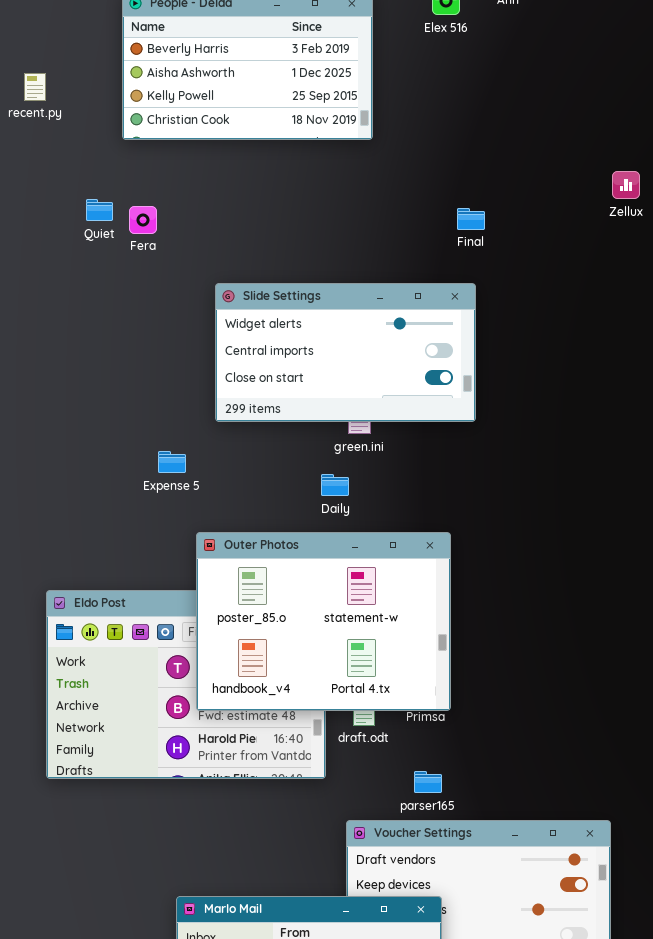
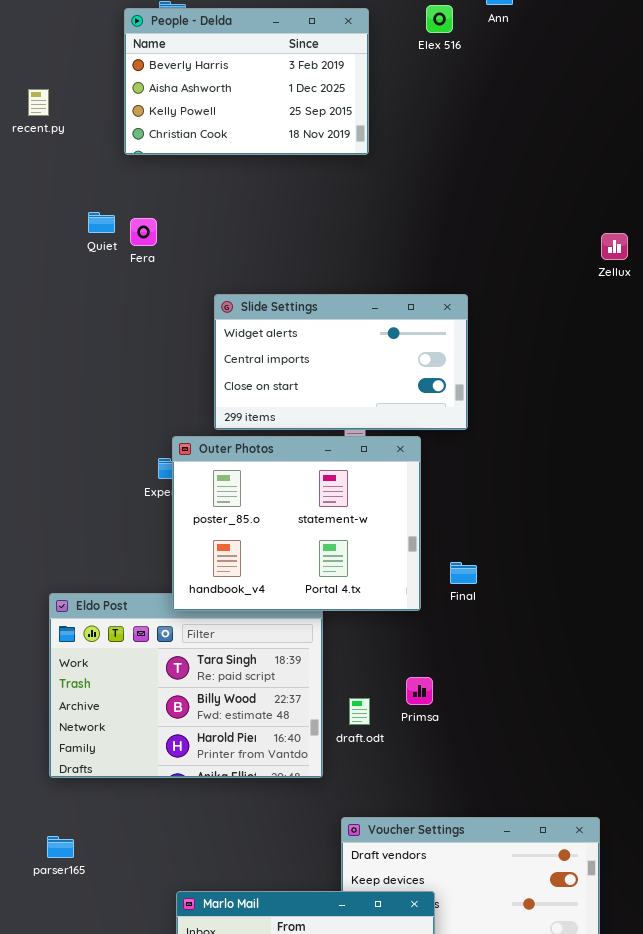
Zellux: [612,171,640,199] -> [601,233,628,260], moved
Final: [457,208,485,230] -> [450,562,477,584], moved
Outer Photos: [196,532,451,711] -> [172,436,421,611], moved
parser165: [414,771,442,793] -> [47,836,74,858], moved

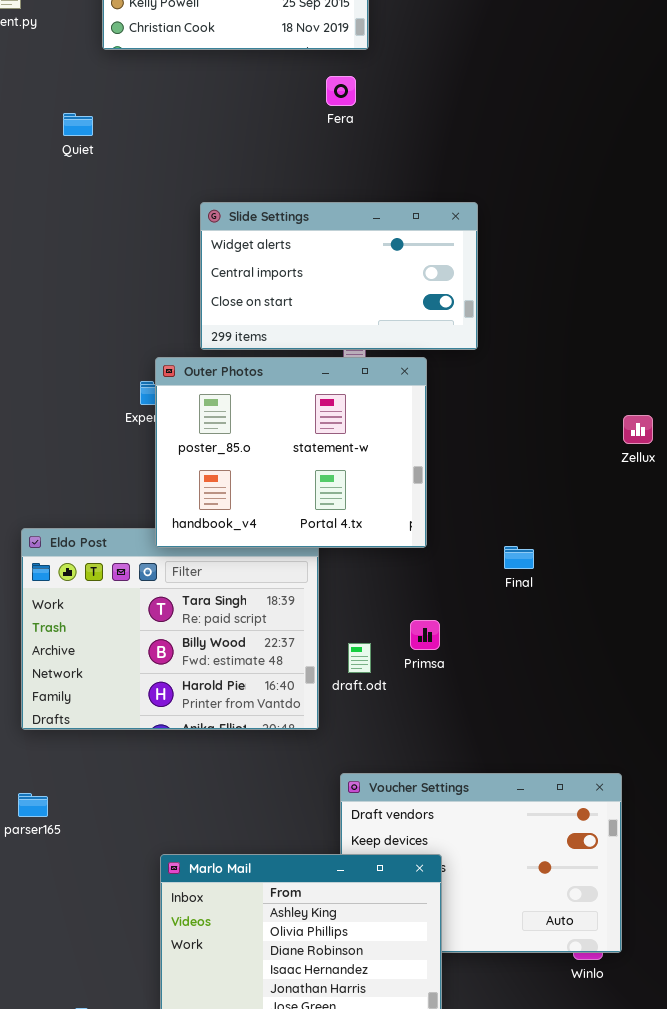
Fera: [130,218,157,246] -> [326,76,356,106], moved
Zellux: [601,233,628,260] -> [623,415,653,444], moved
Final: [450,562,477,584] -> [504,546,534,569], moved

